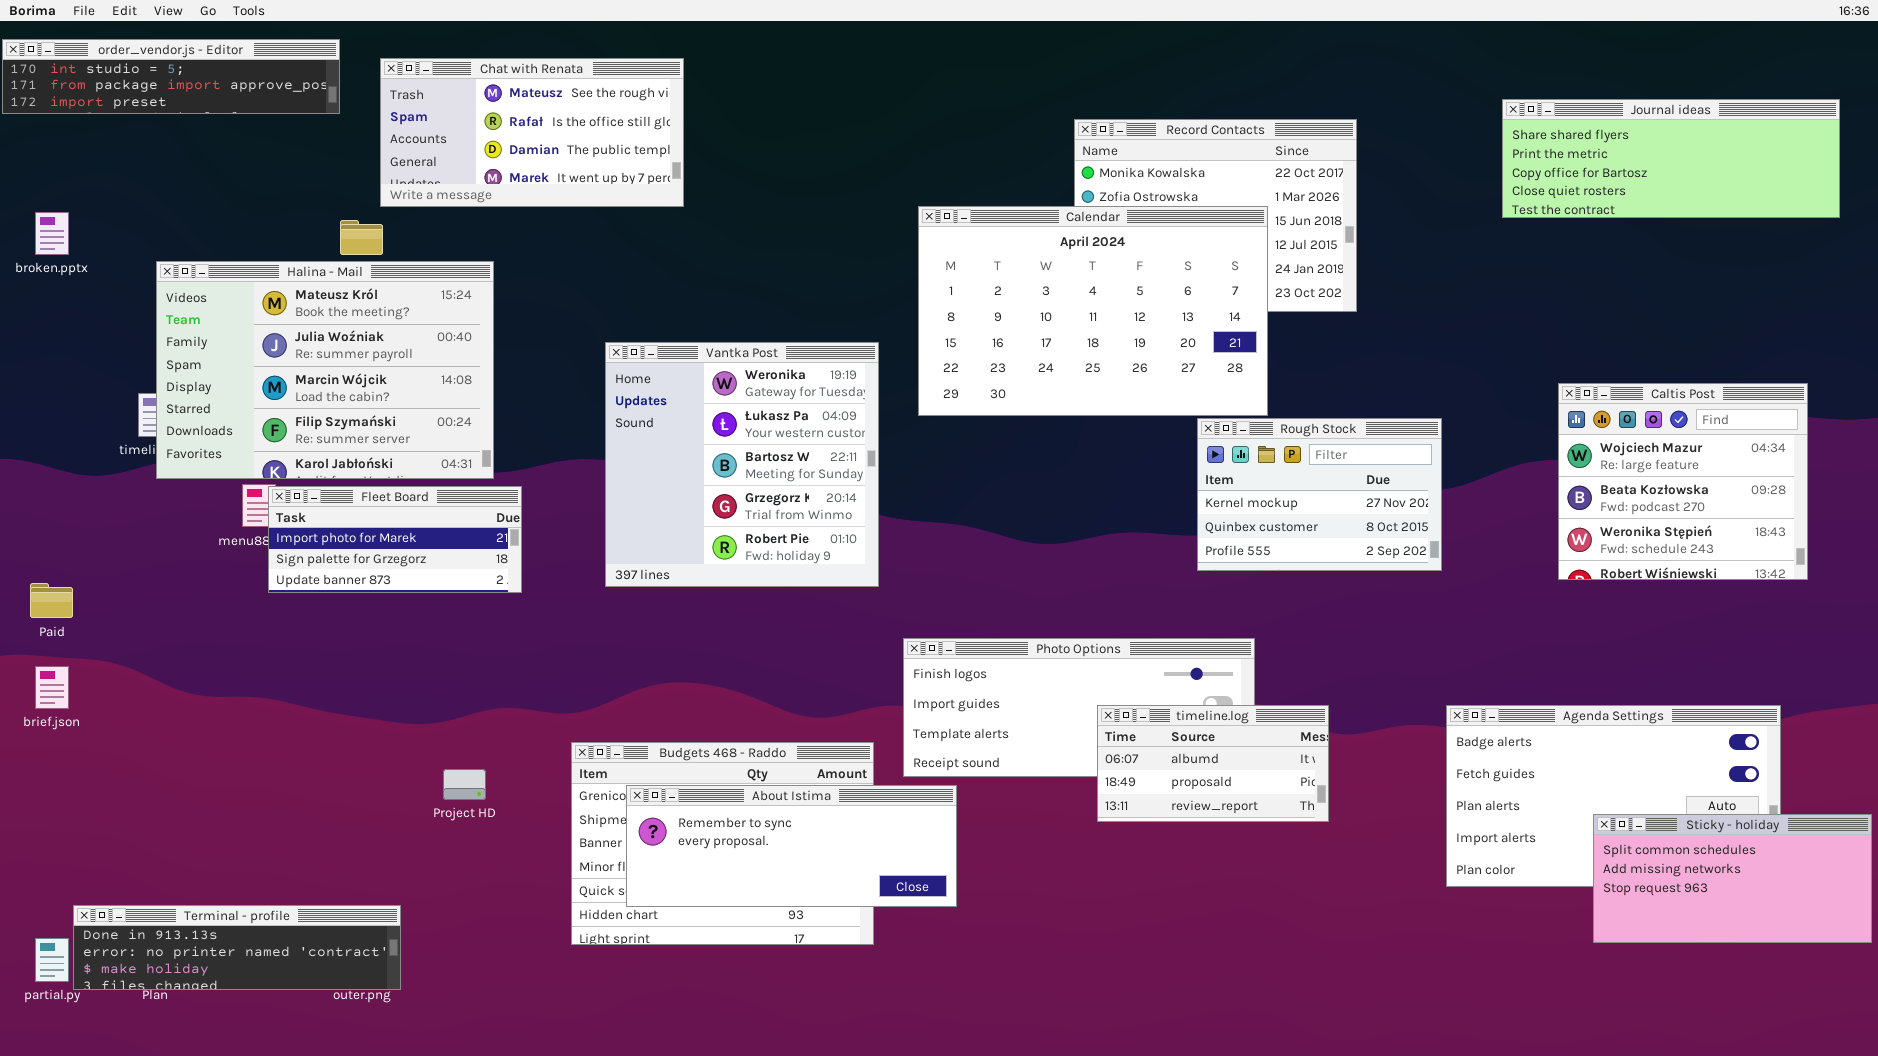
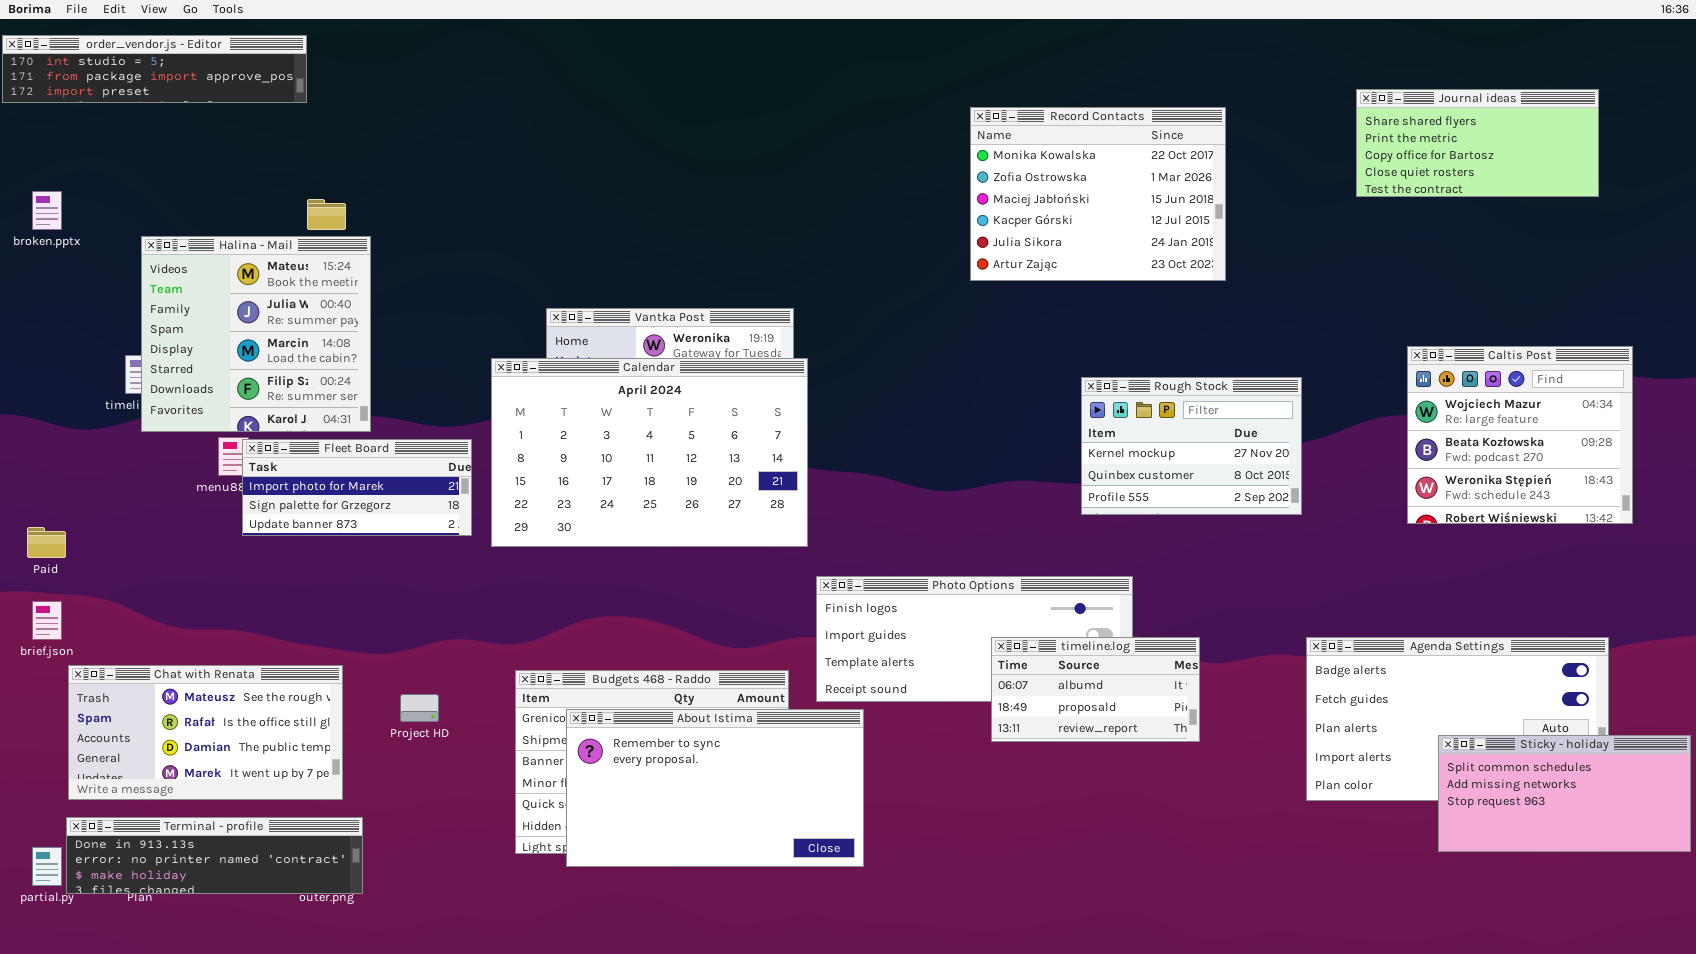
Chat with Renata: [380,58,684,207] -> [68,665,343,800], moved
Journal ideas: [1502,99,1840,218] -> [1356,89,1599,197], resized
Calendar: [918,206,1268,416] -> [491,358,808,547], moved
Halina - Mail: [156,261,494,479] -> [141,236,371,432], resized
About Istima: [626,785,957,907] -> [566,709,864,867], resized

